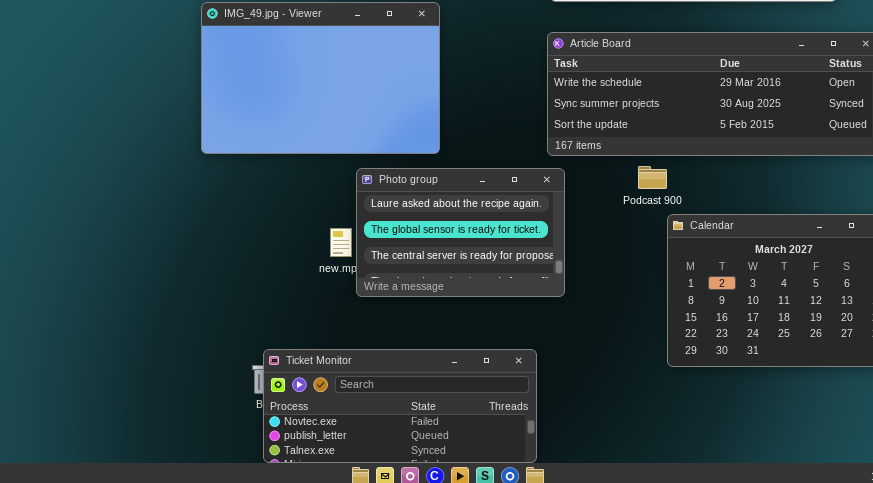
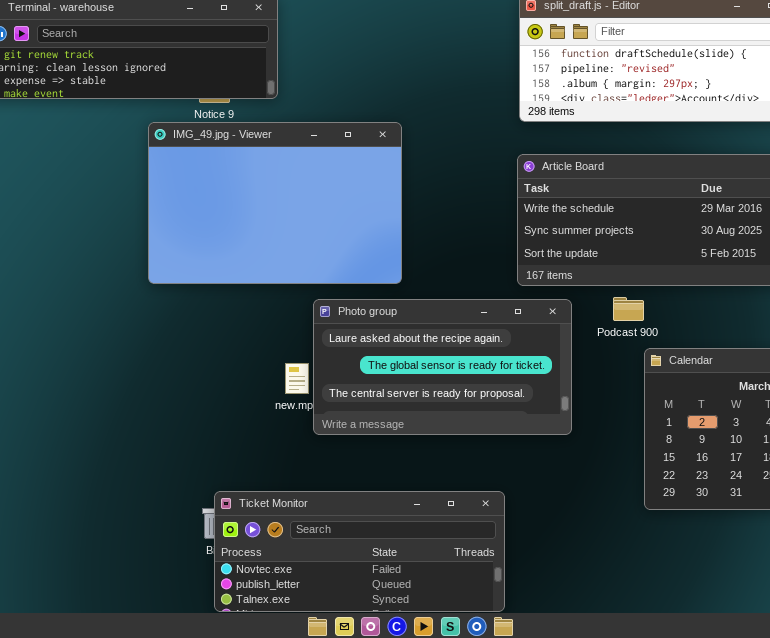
Photo group: [356,168,565,297] -> [313,299,572,435], resized

